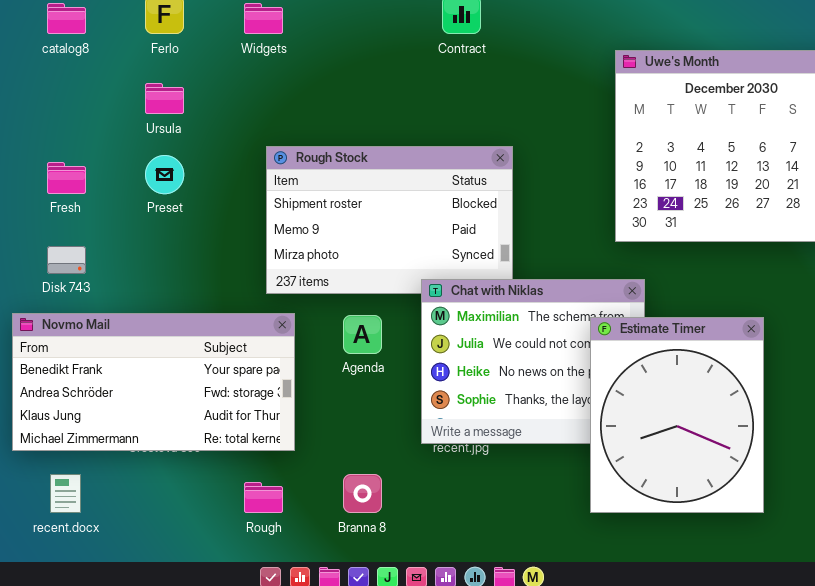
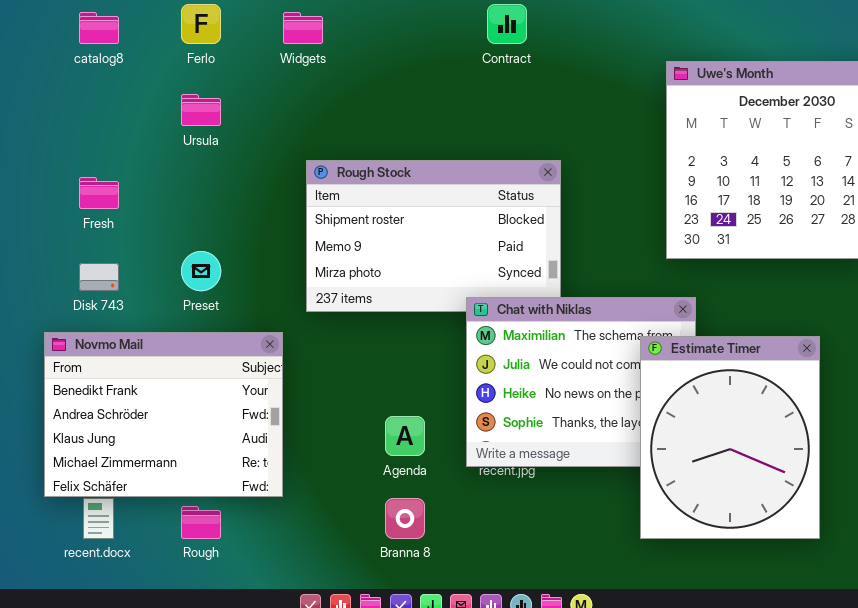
Preset: [145,155,184,194] -> [181,251,221,291], moved
Novmo Mail: [12,313,295,451] -> [44,332,283,497], resized
Agenda: [343,315,382,354] -> [385,416,425,456], moved
Rough: [244,482,283,513] -> [181,506,221,539], moved

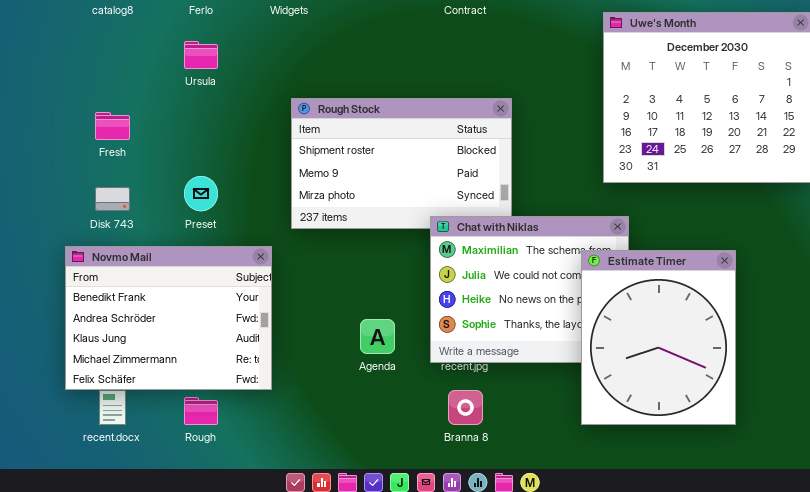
Branna 8: [385,498,425,539] -> [448,390,483,425], moved

